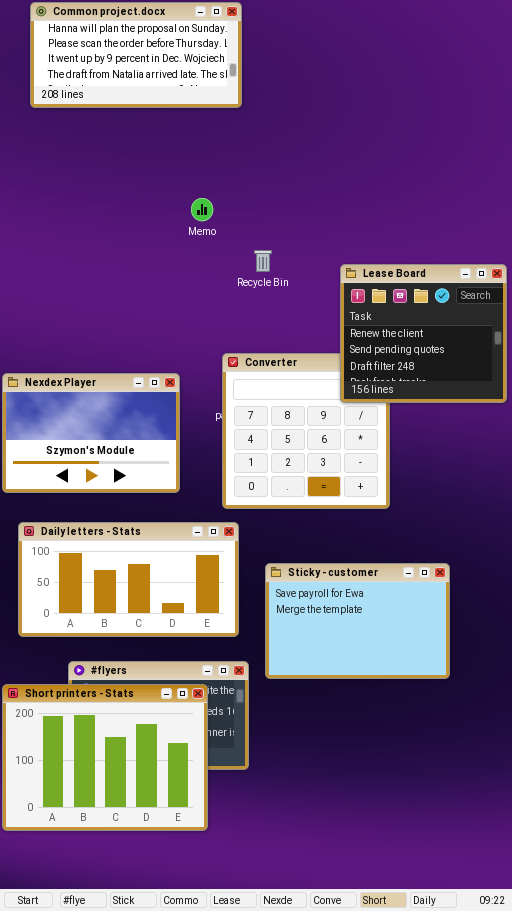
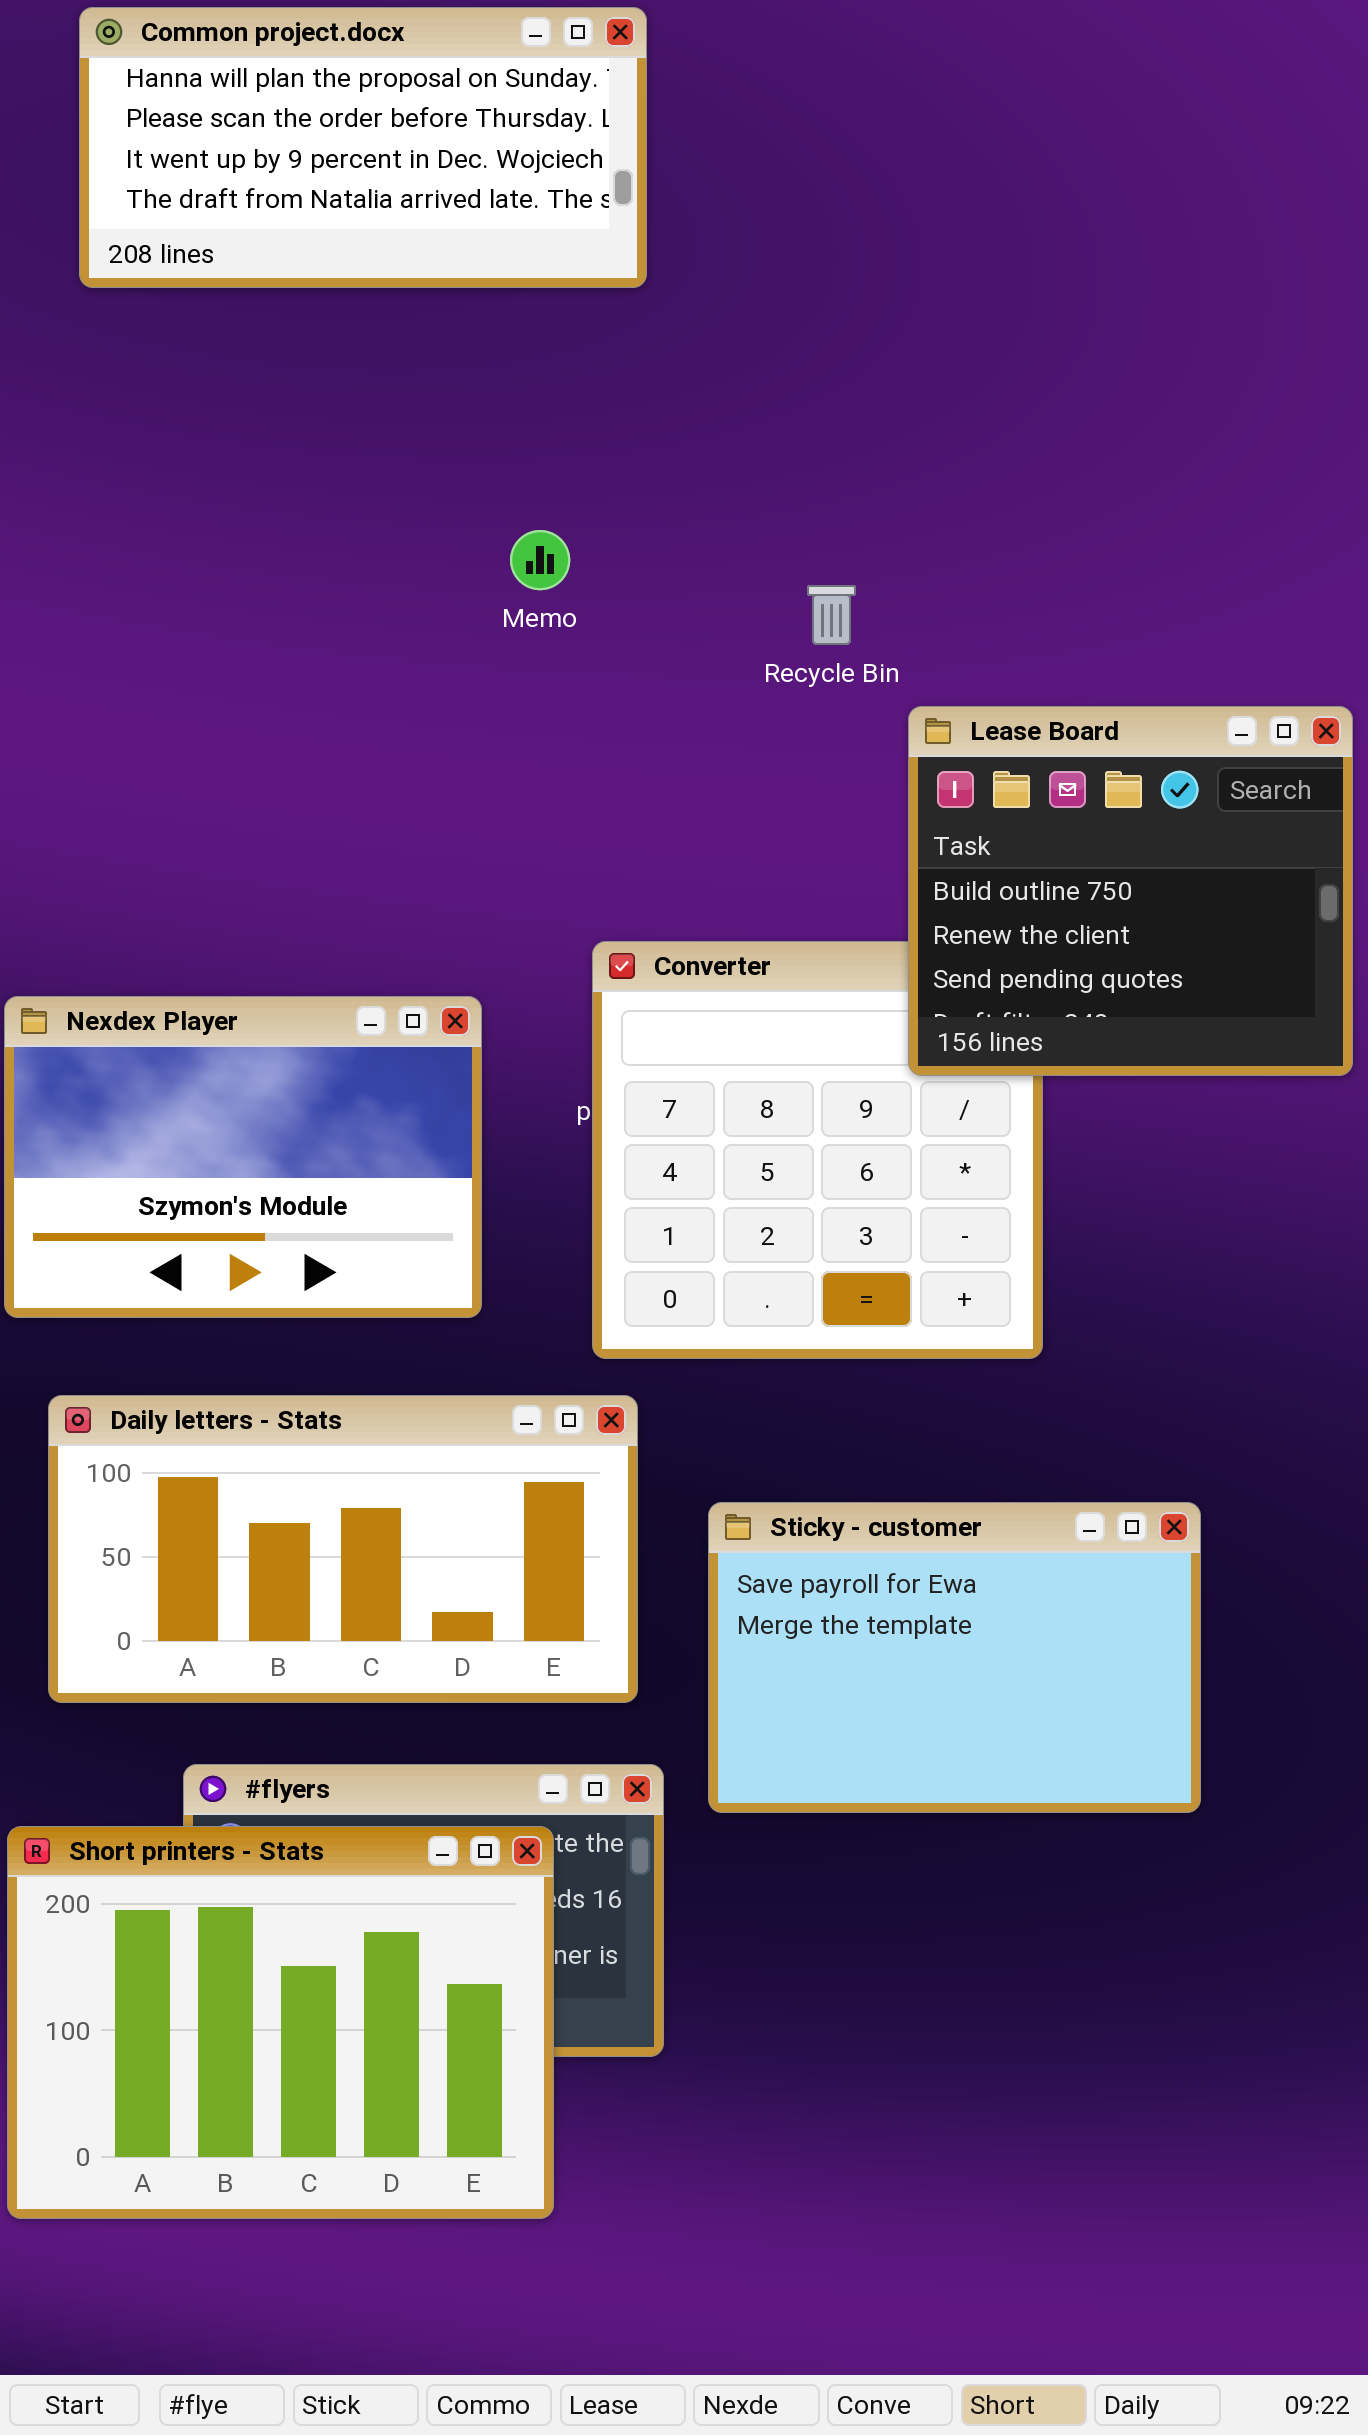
Recycle Bin: [254,250,272,272] -> [807,585,856,645], moved
Lease Board: [340,264,507,403] -> [908,706,1353,1076], scrolled up 1 row

